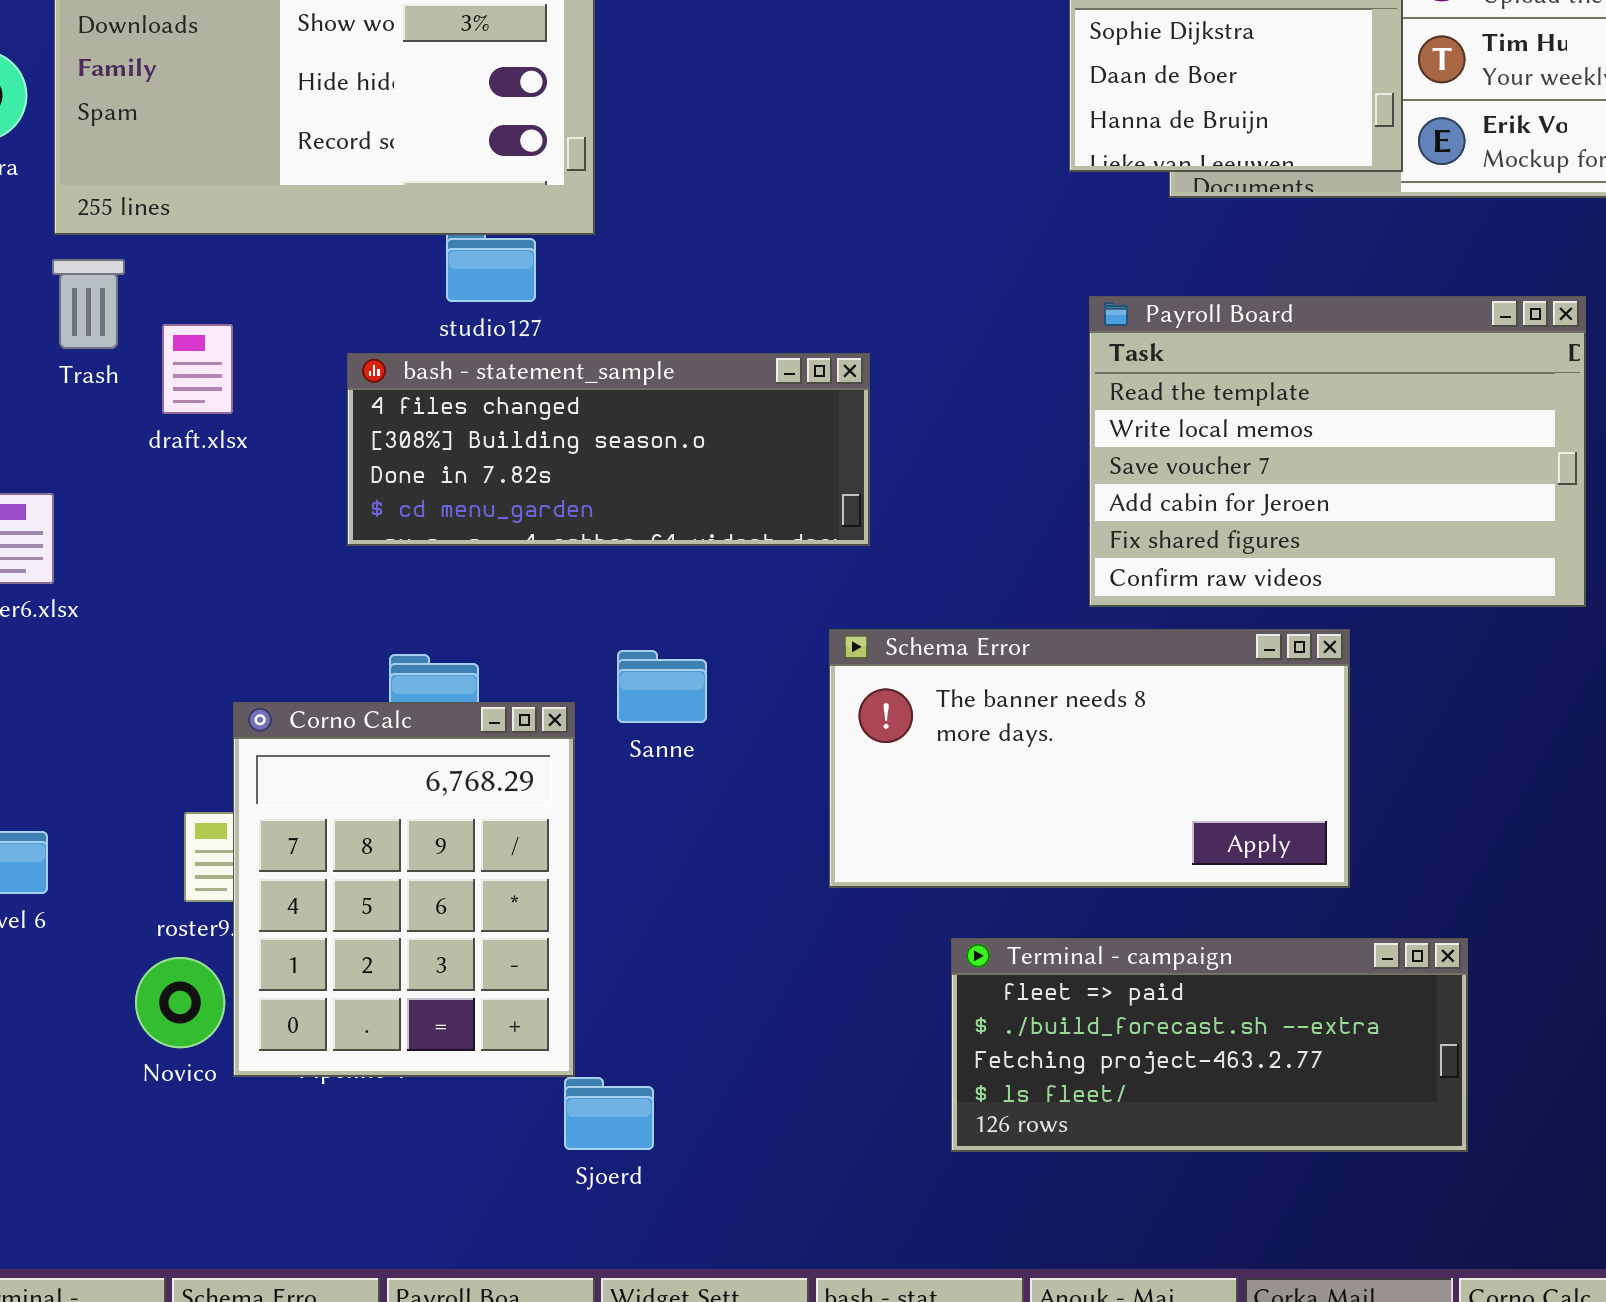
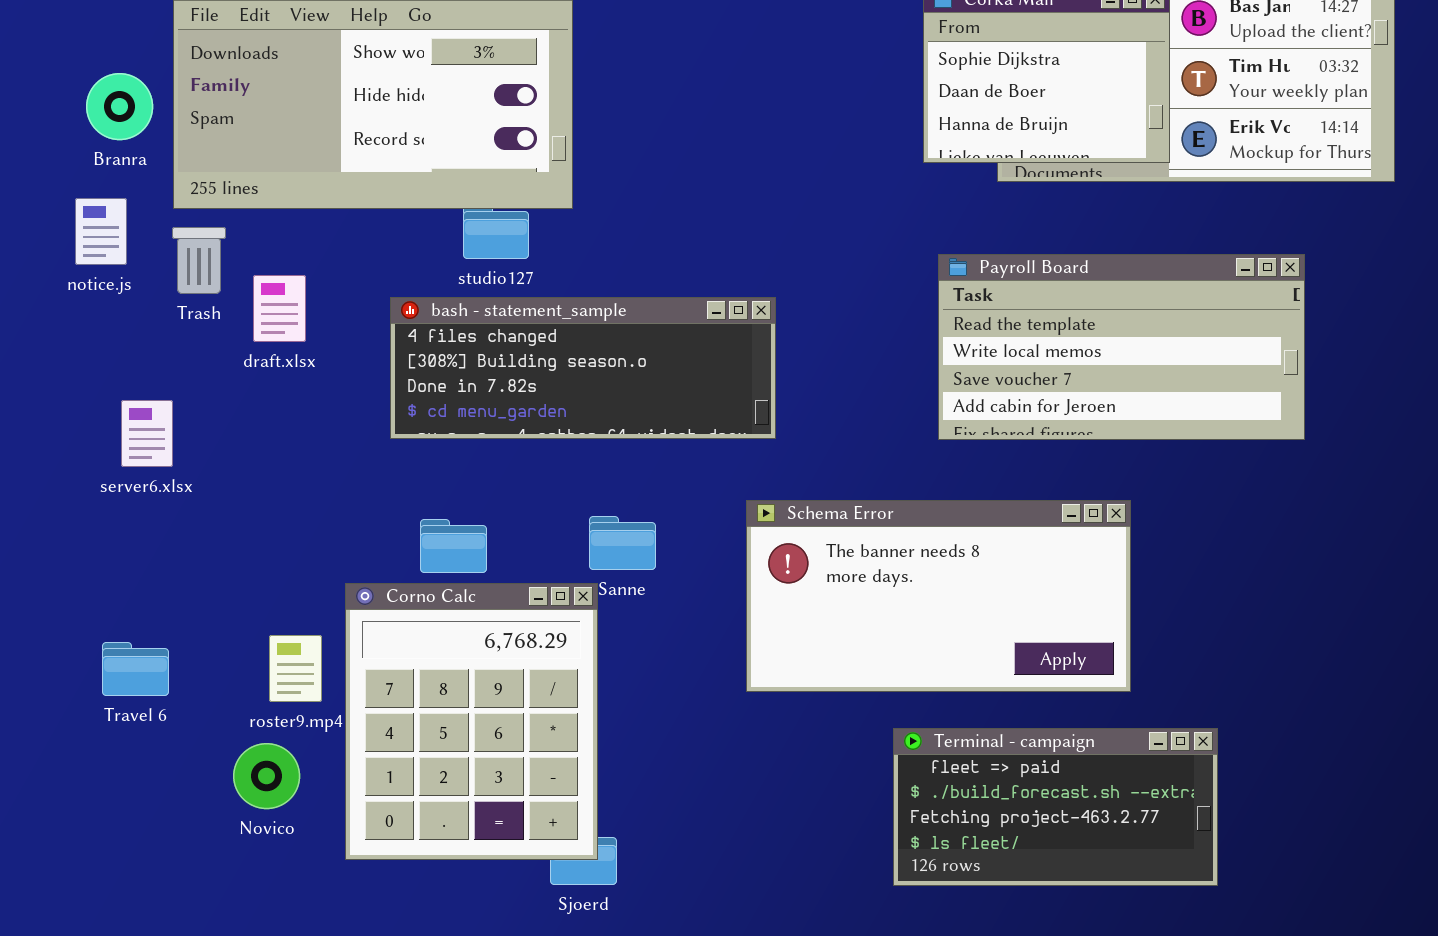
Payroll Board: [1089,296,1586,607] -> [938,254,1305,440], resized
Corno Calc: [233,702,575,1077] -> [345,583,598,860], moved
Terminal - campaign: [951,938,1468,1152] -> [893,728,1218,886], resized

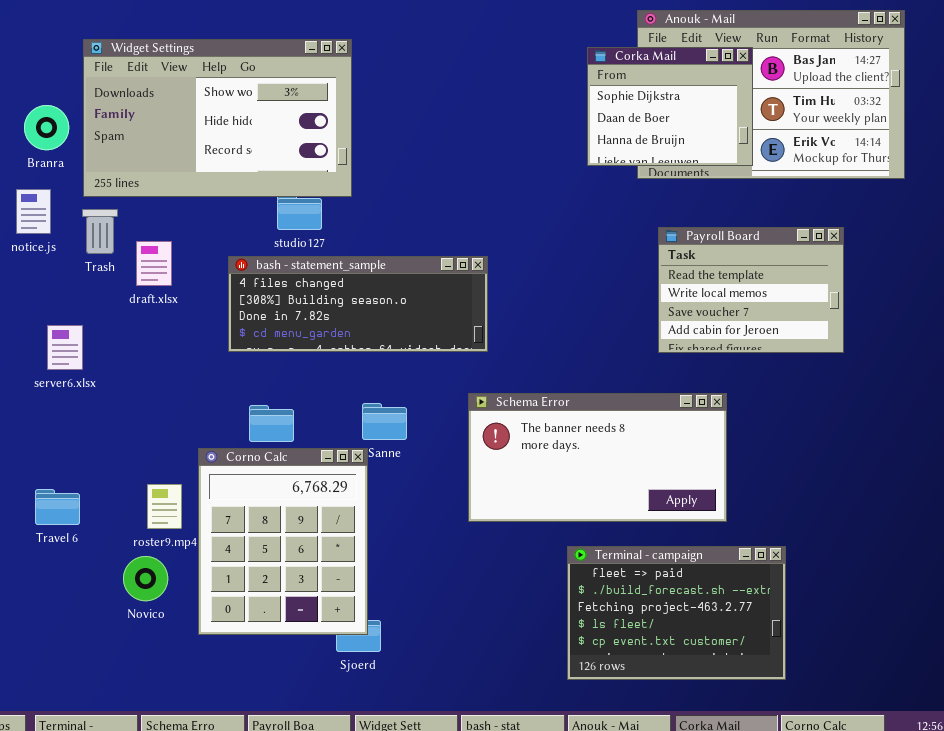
Payroll Board: [938,254,1305,440] -> [658,227,844,353], resized
Terminal - campaign: [893,728,1218,886] -> [567,546,786,680], resized

